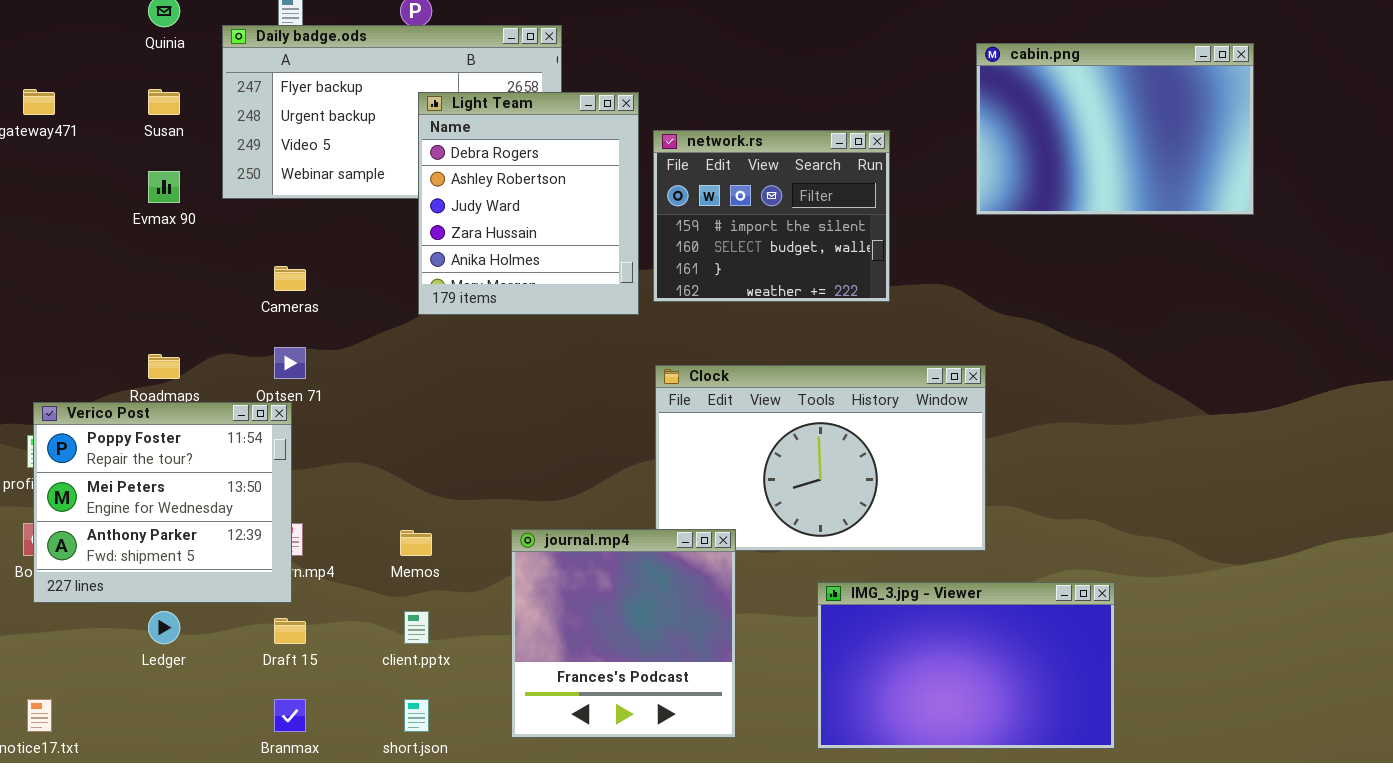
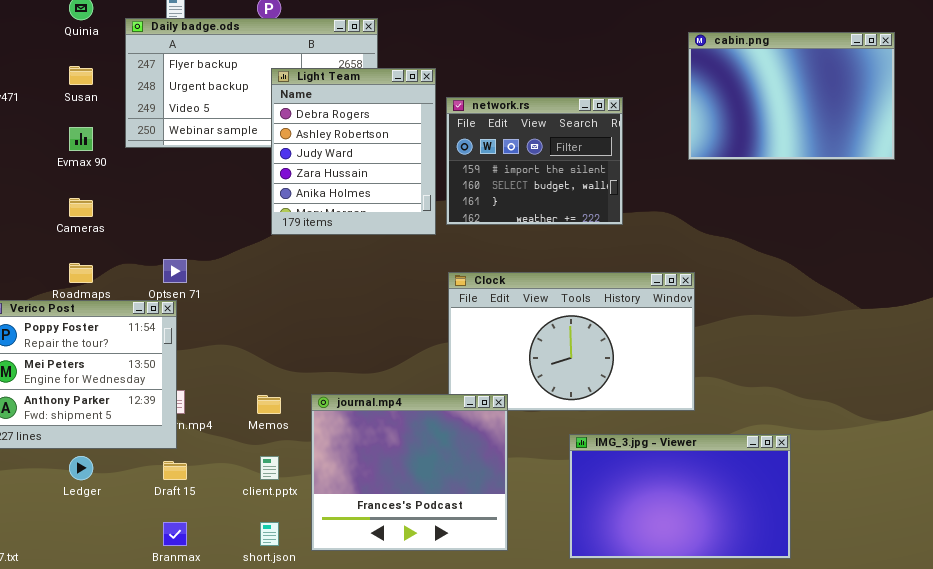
Cameras: [274,266,306,291] -> [69,198,93,217], moved
journal.mp4: [511,529,736,738] -> [311,394,508,551], resized

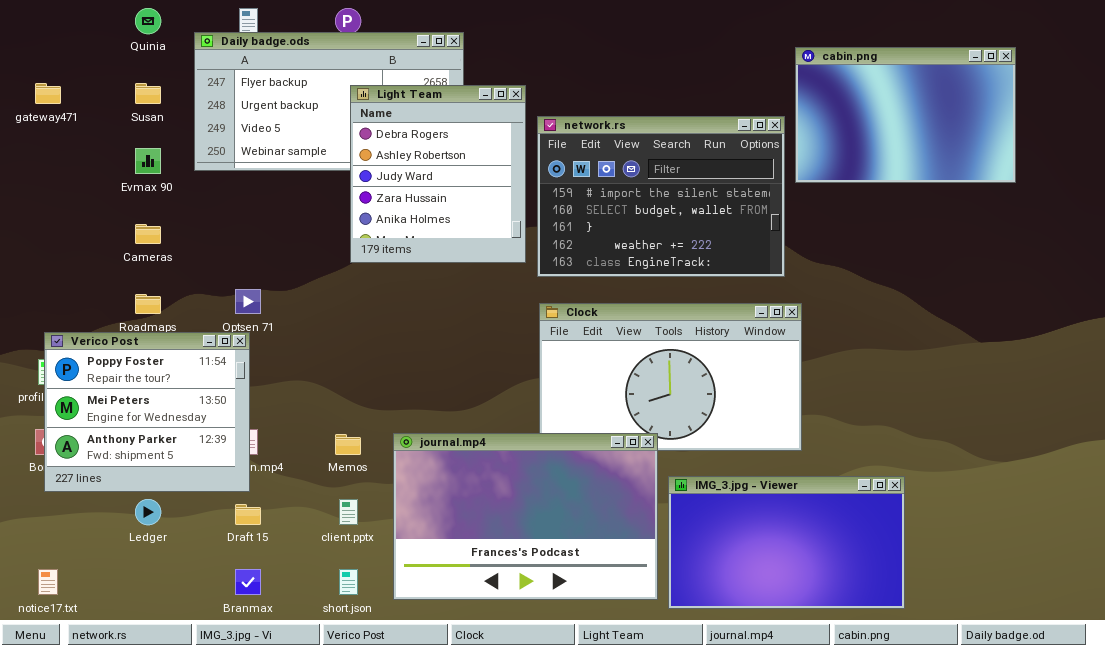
network.rs: [446,97,623,225] -> [537,116,785,277], resized
journal.mp4: [311,394,508,551] -> [393,433,658,600], resized

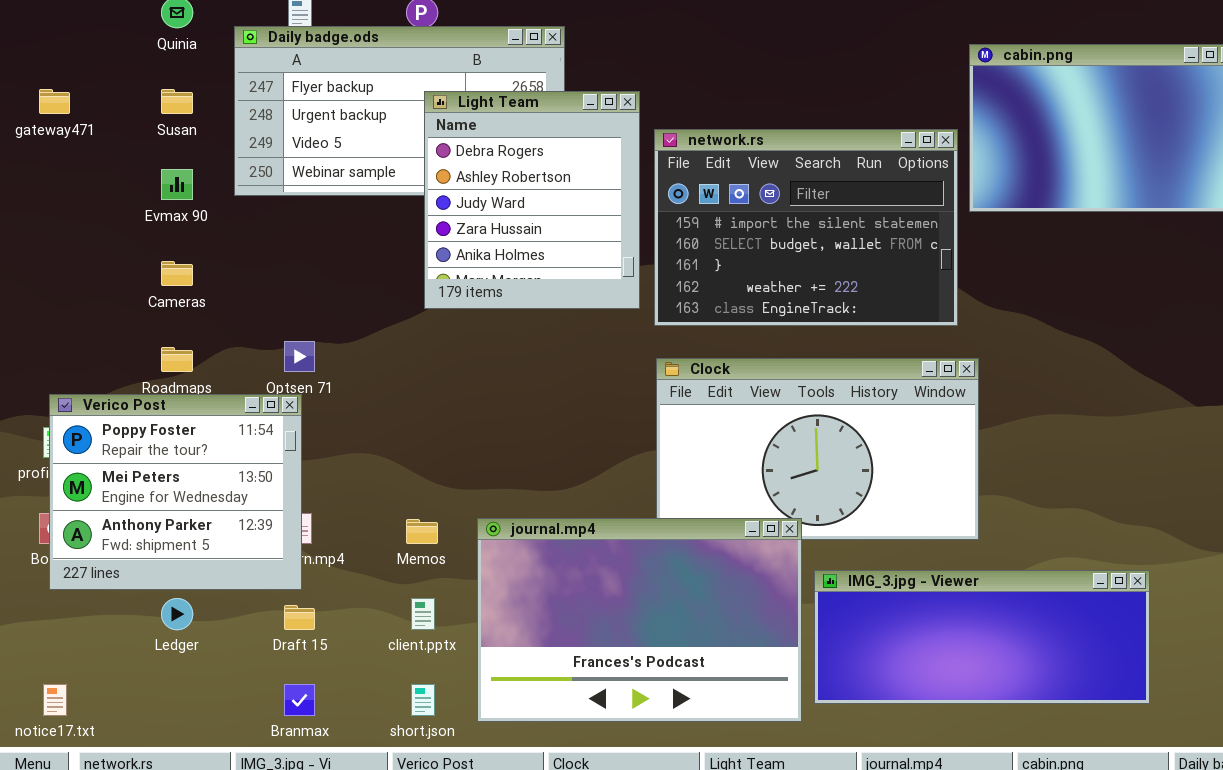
IMG_3.jpg - Viewer: [668,476,905,609] -> [814,570,1150,704], resized

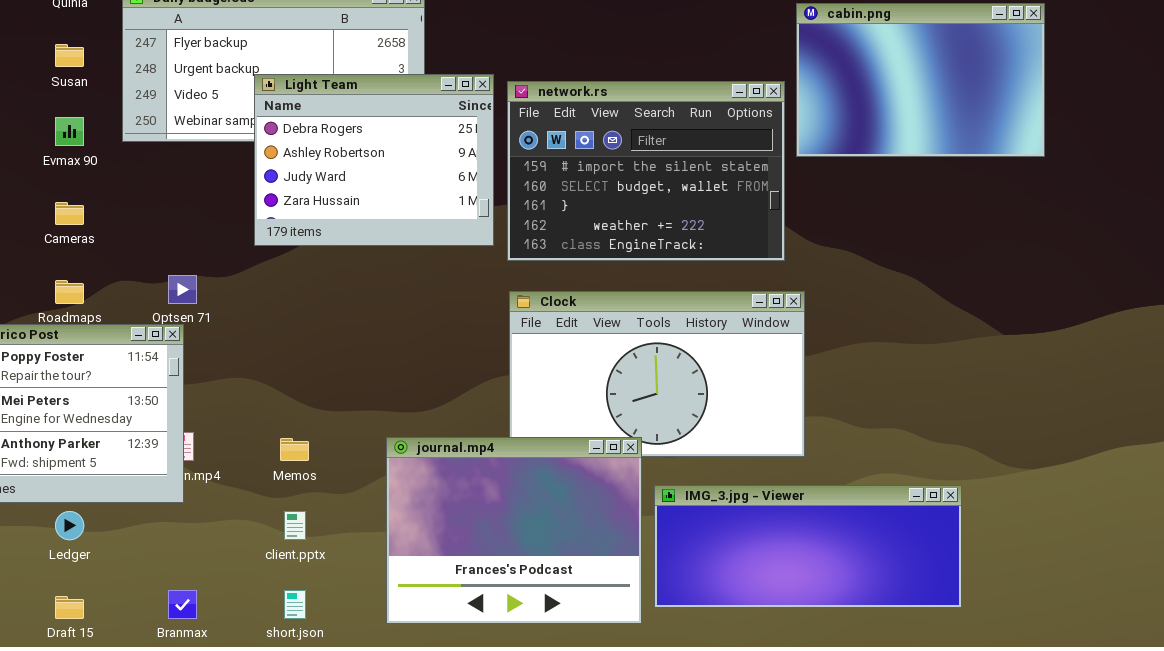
Light Team: [424,91,640,309] -> [254,74,494,246], resized
journal.mp4: [477,518,802,722] -> [386,437,642,624], resized
Draft 15: [284,605,315,630] -> [55,596,84,619], moved

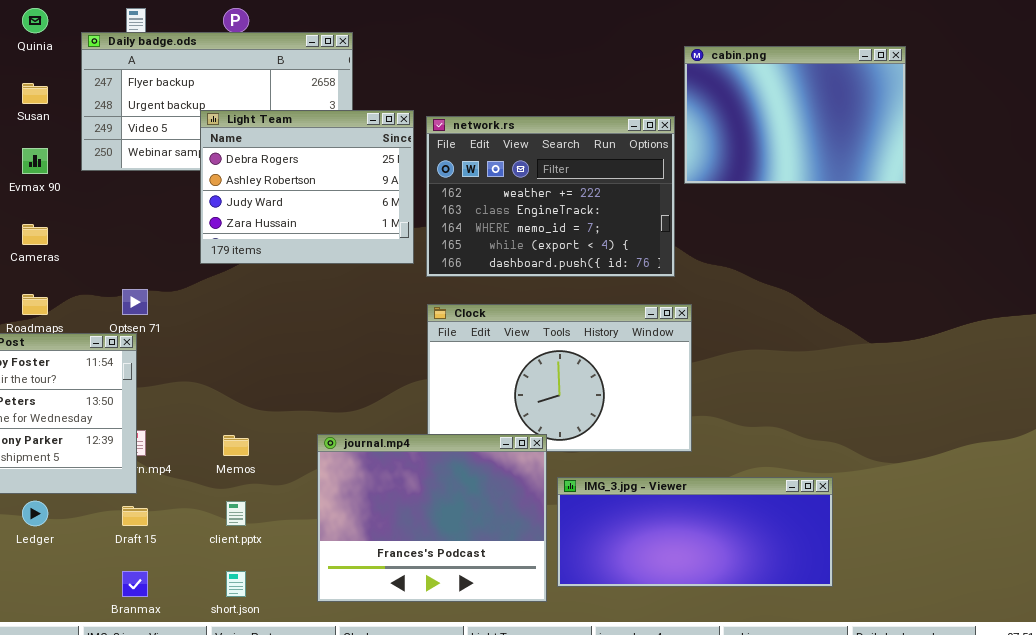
network.rs: [507,81,785,261] -> [426,116,675,277], scrolled down 3 rows
Draft 15: [55,596,84,619] -> [122,506,148,526], moved

